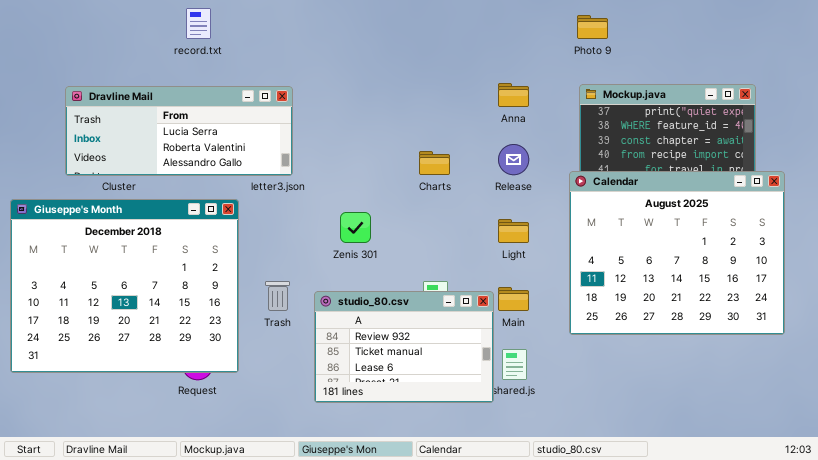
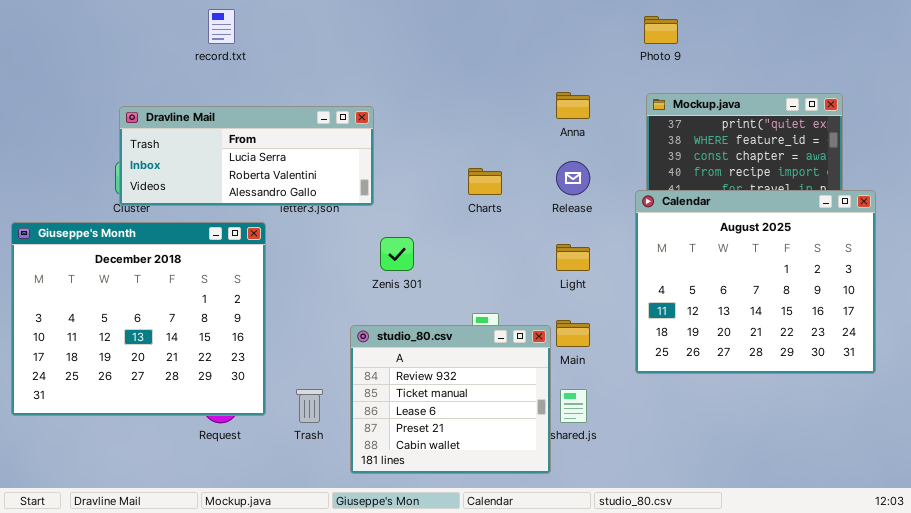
Dravline Mail: [65,86,293,176] -> [119,106,374,206], moved
Trash: [265,281,290,311] -> [296,389,323,423], moved
studio_80.csv: [314,291,494,403] -> [350,325,551,474], resized

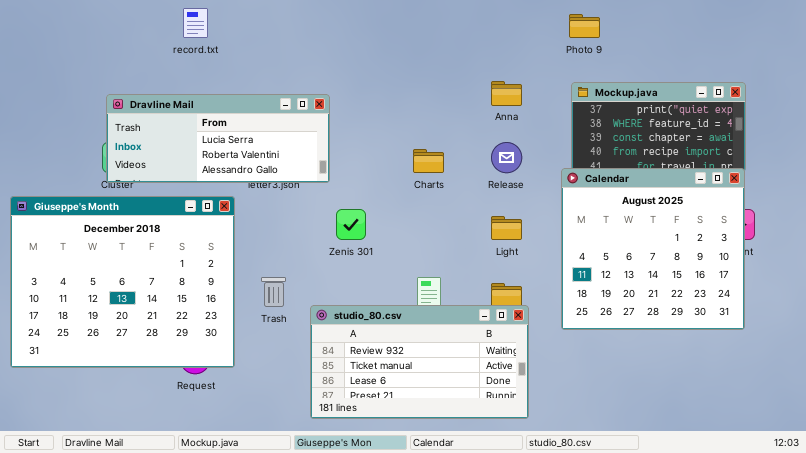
Calendar: [635,190,876,374] -> [561,168,745,330], resized
studio_80.csv: [350,325,551,474] -> [310,305,529,419], resized
Trash: [296,389,323,423] -> [261,277,286,307], moved

